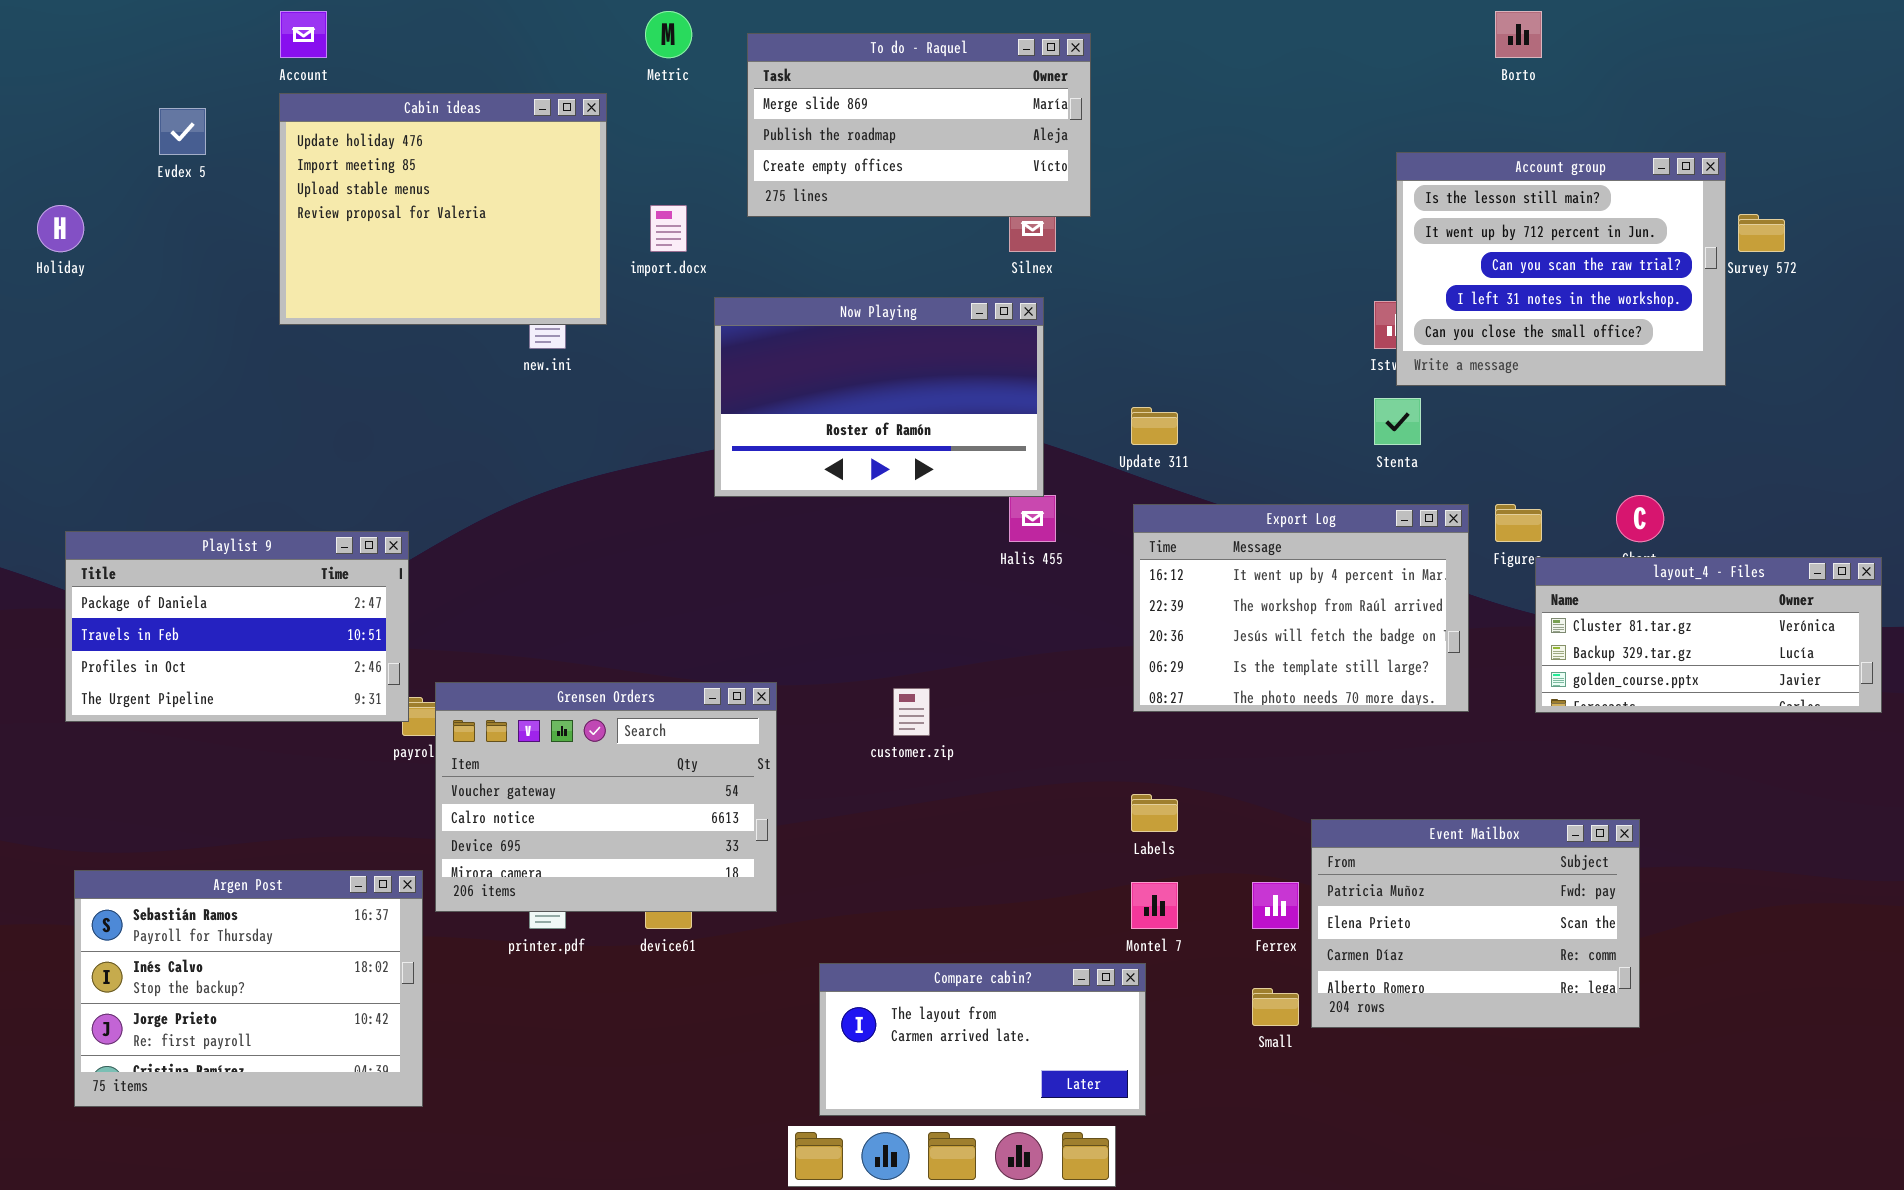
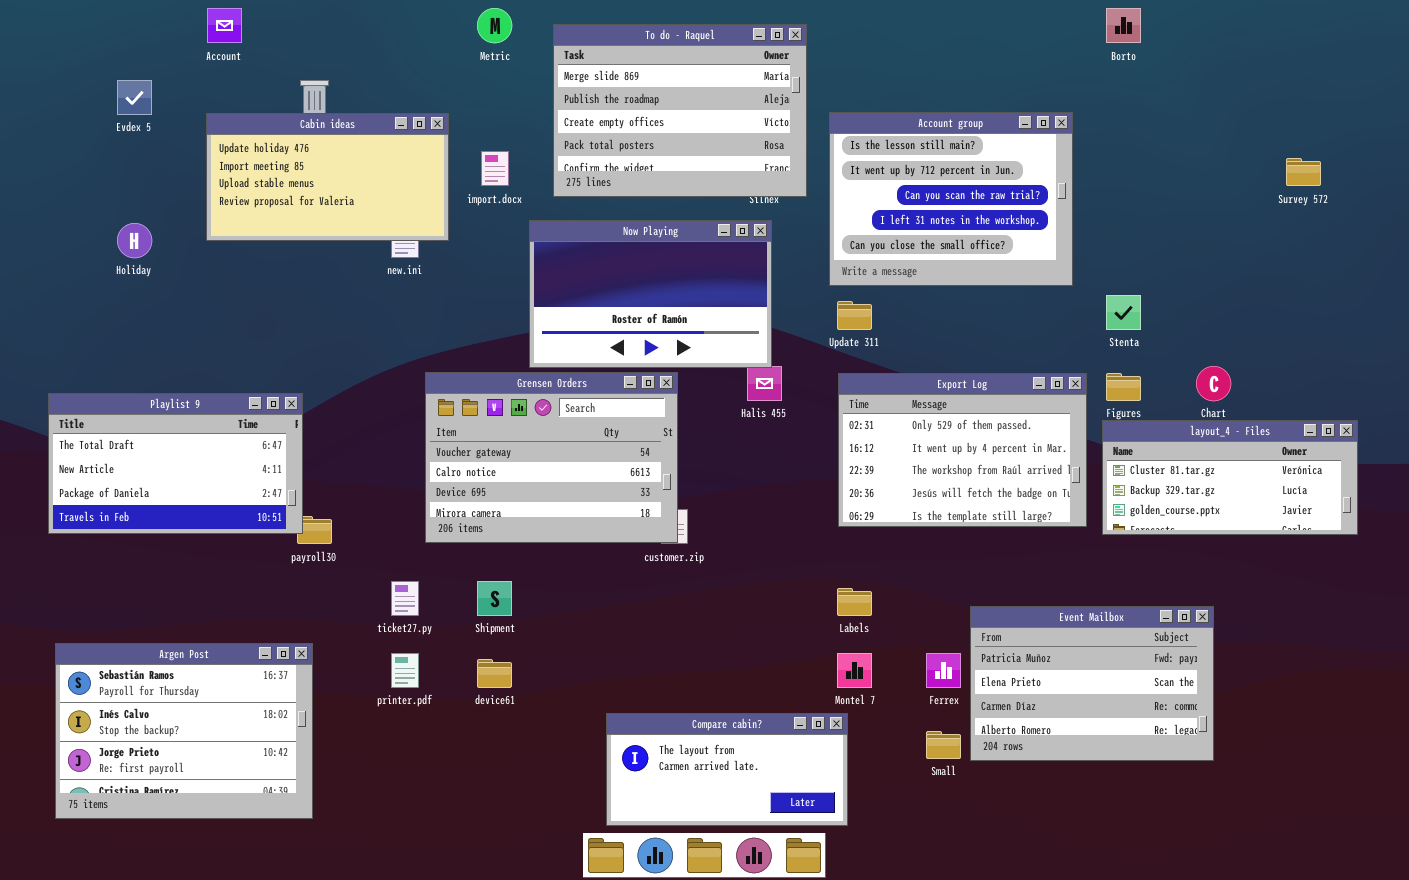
To do - Raquel: [747,33,1091,217] -> [553,24,807,197], resized
Cabin ideas: [279,93,607,325] -> [206,113,449,241], resized
Account group: [1396,152,1726,386] -> [829,112,1073,286], moved
Holiday: [37,205,84,252] -> [117,223,152,258], moved
Stenta: [1374,398,1421,445] -> [1106,295,1141,330], moved
Export Log: [1133,504,1469,712] -> [838,373,1087,527], scrolled up 1 row
Playlist 9: [65,531,409,722] -> [48,393,303,534], scrolled up 2 rows
layout_4 - Files: [1535,557,1882,713] -> [1102,420,1358,535], moved
Grensen Orders: [435,682,777,912] -> [425,372,678,543], moved

